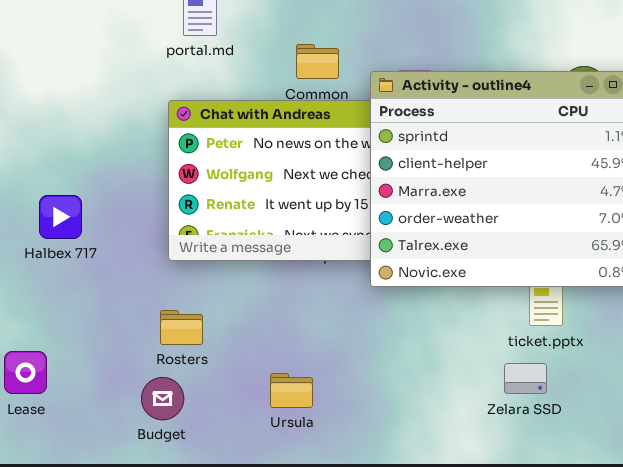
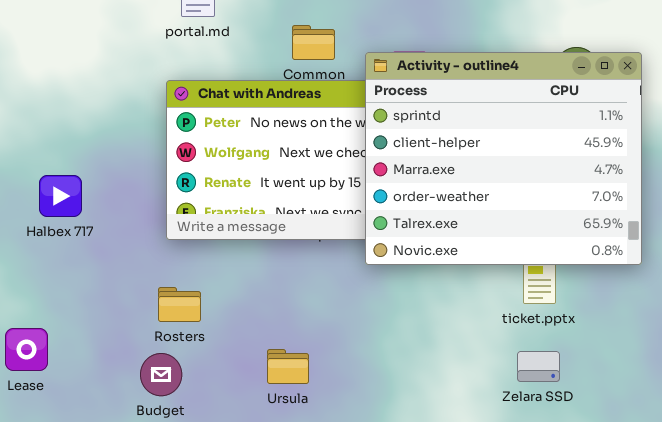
Zelara SSD: [504,363,547,394] -> [517,351,560,382], moved

